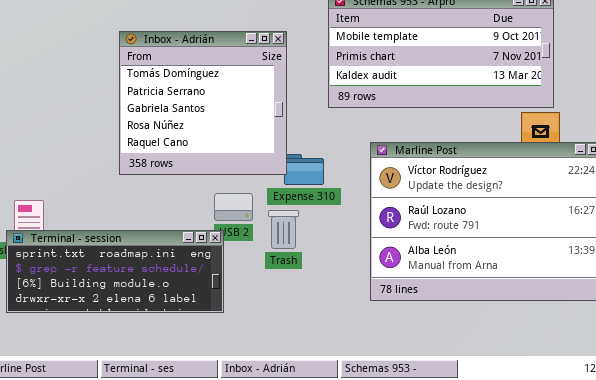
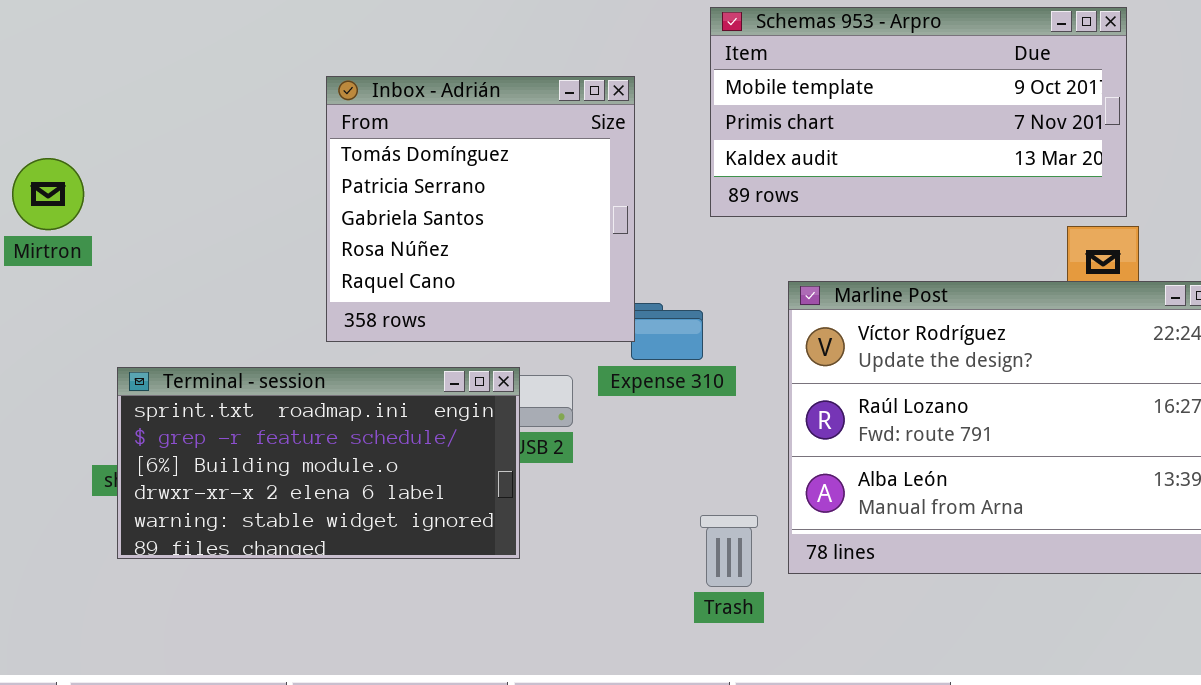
Trash: [268,210,299,249] -> [700,515,758,587], moved
Terminal - session: [6,230,224,313] -> [117,367,520,559], moved, resized

